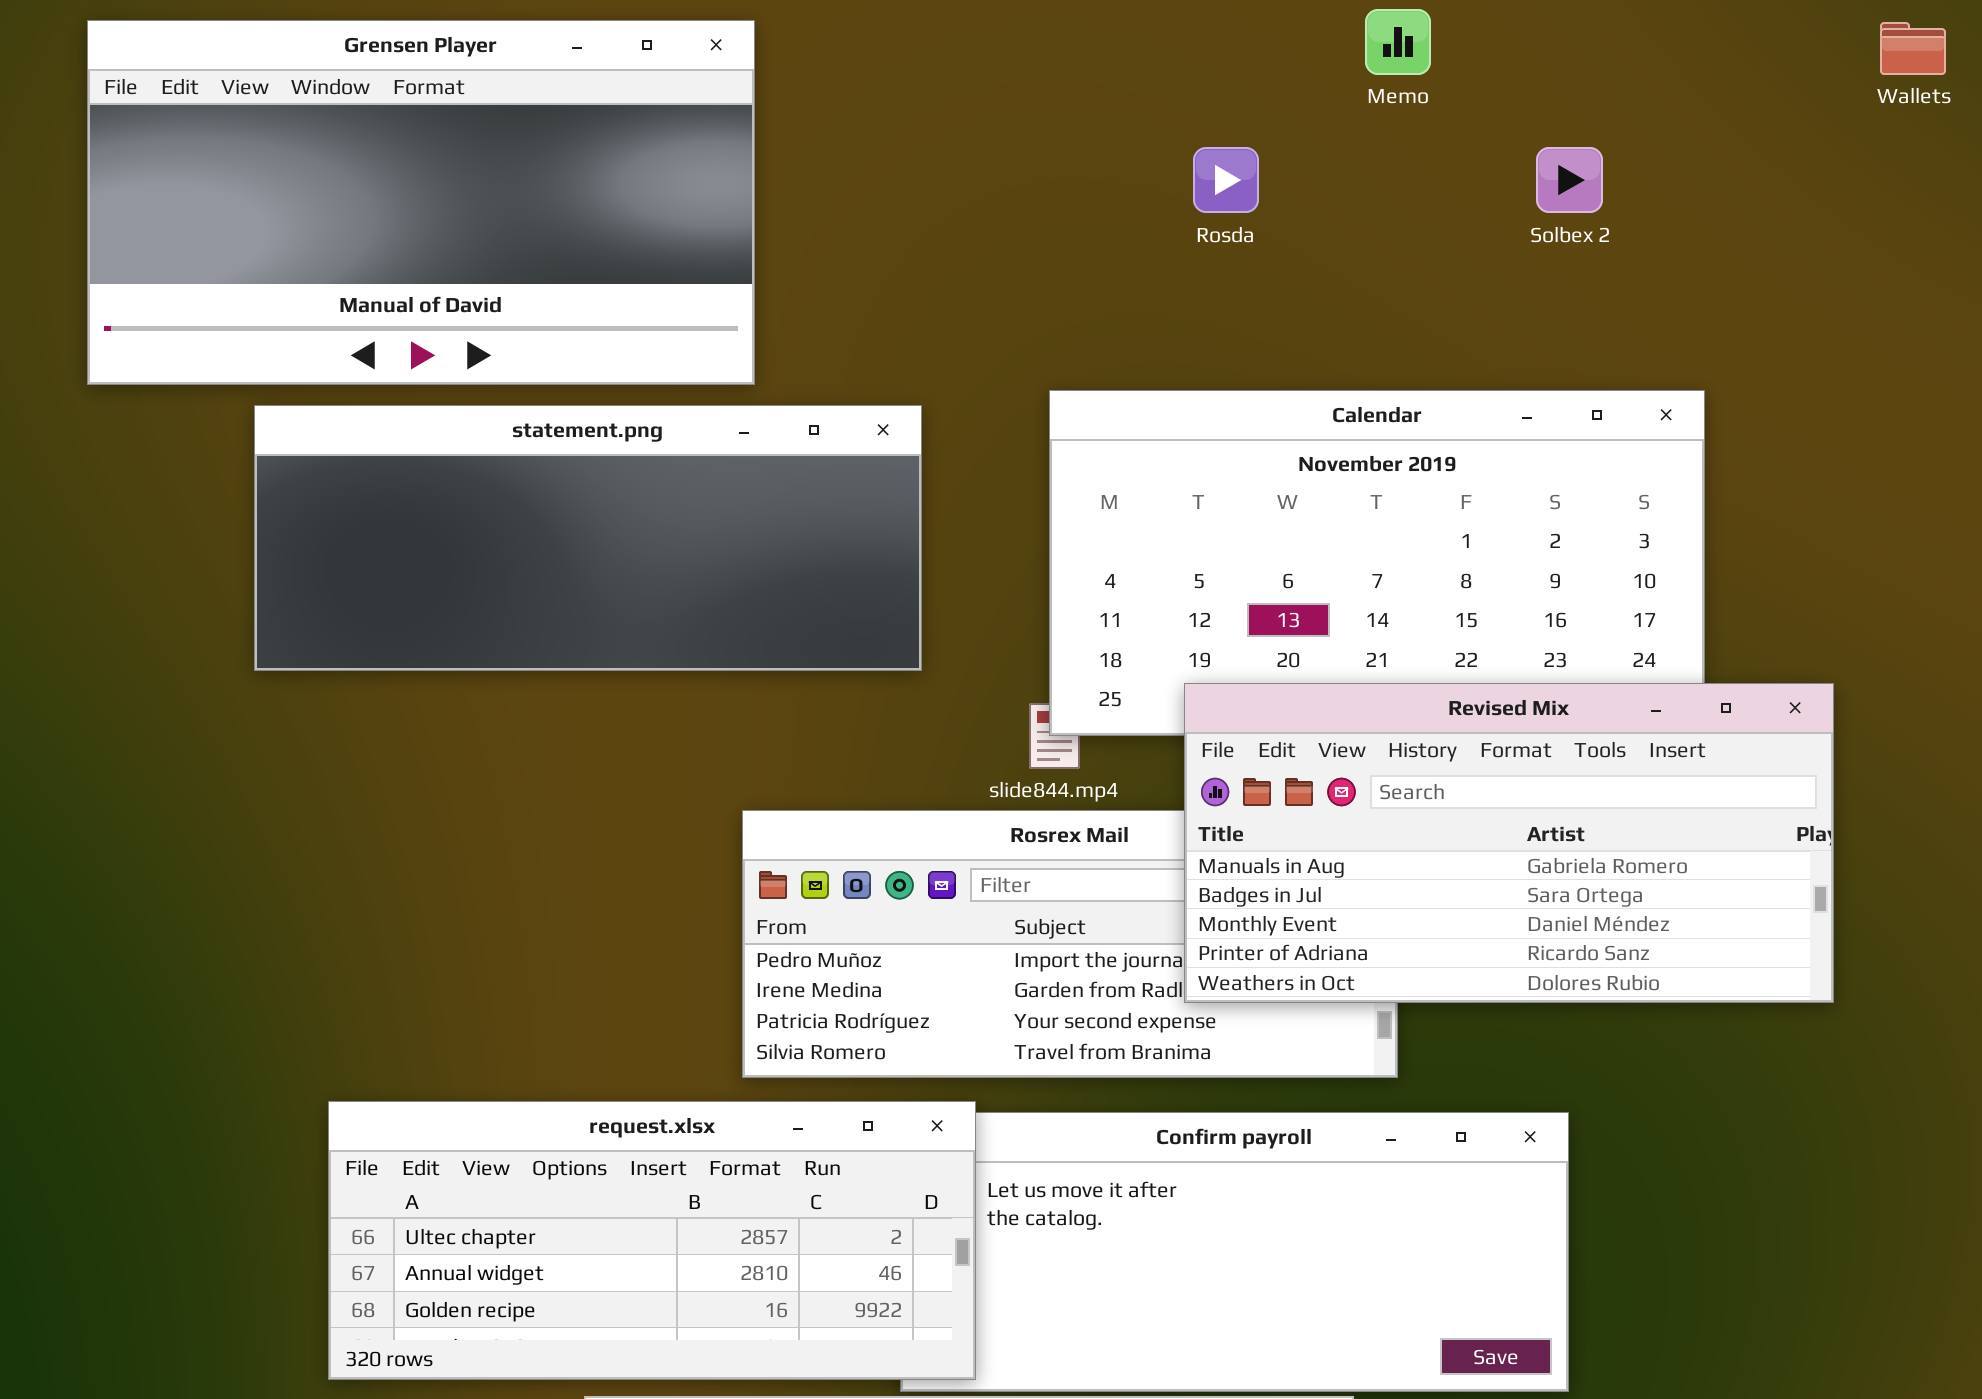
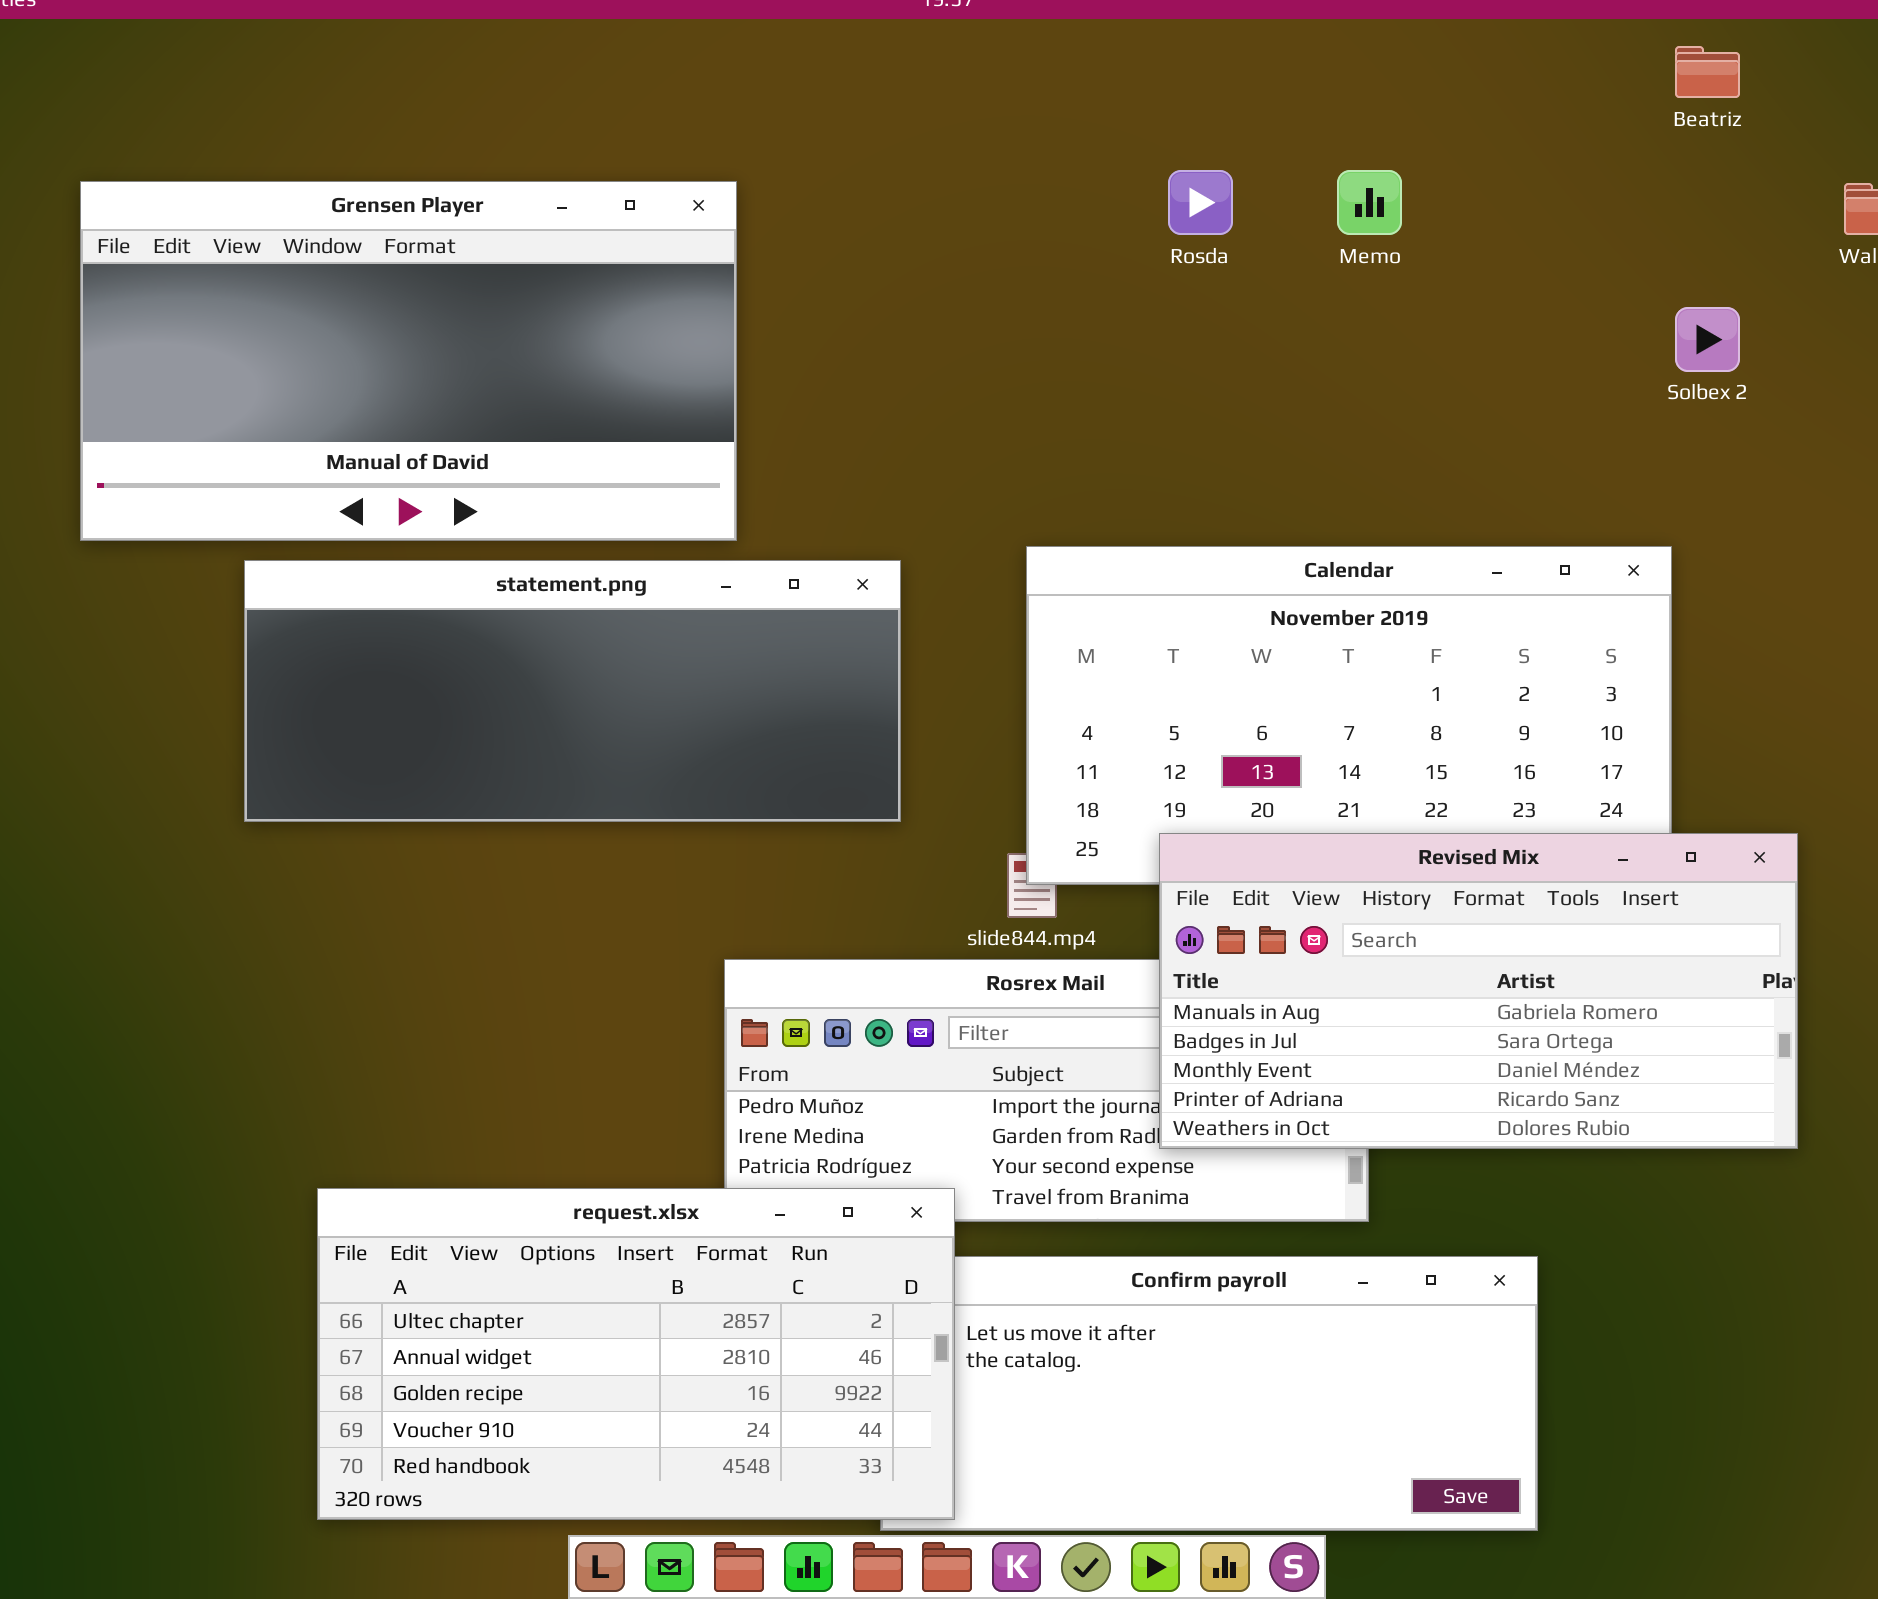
Rosda: [1193,147,1259,213] -> [1168,170,1233,235], moved
Solbex 2: [1536,147,1603,213] -> [1675,307,1740,372], moved
request.xlsx: [328,1101,976,1380] -> [317,1188,955,1520], resized

